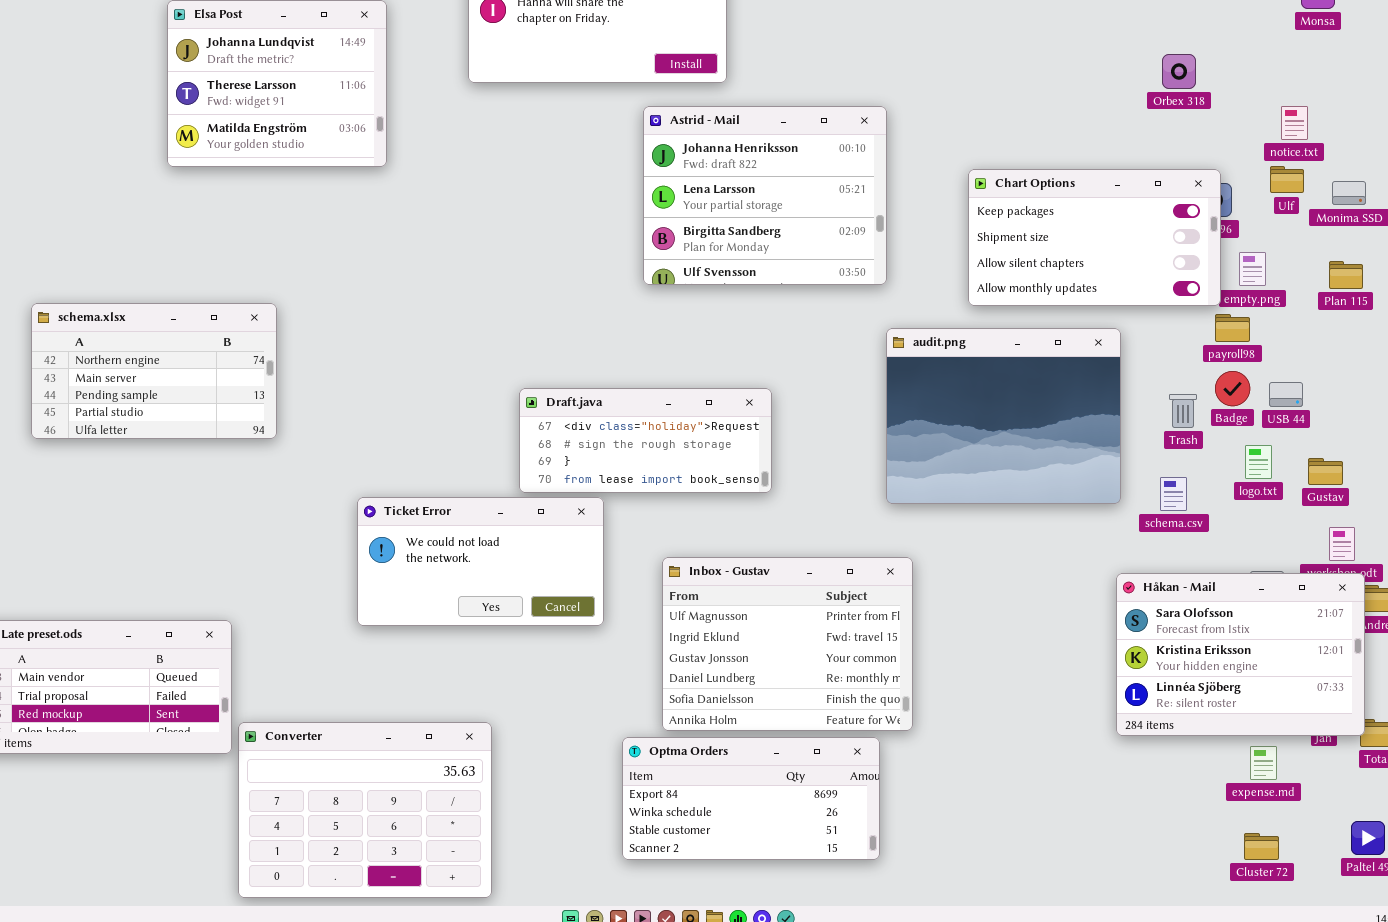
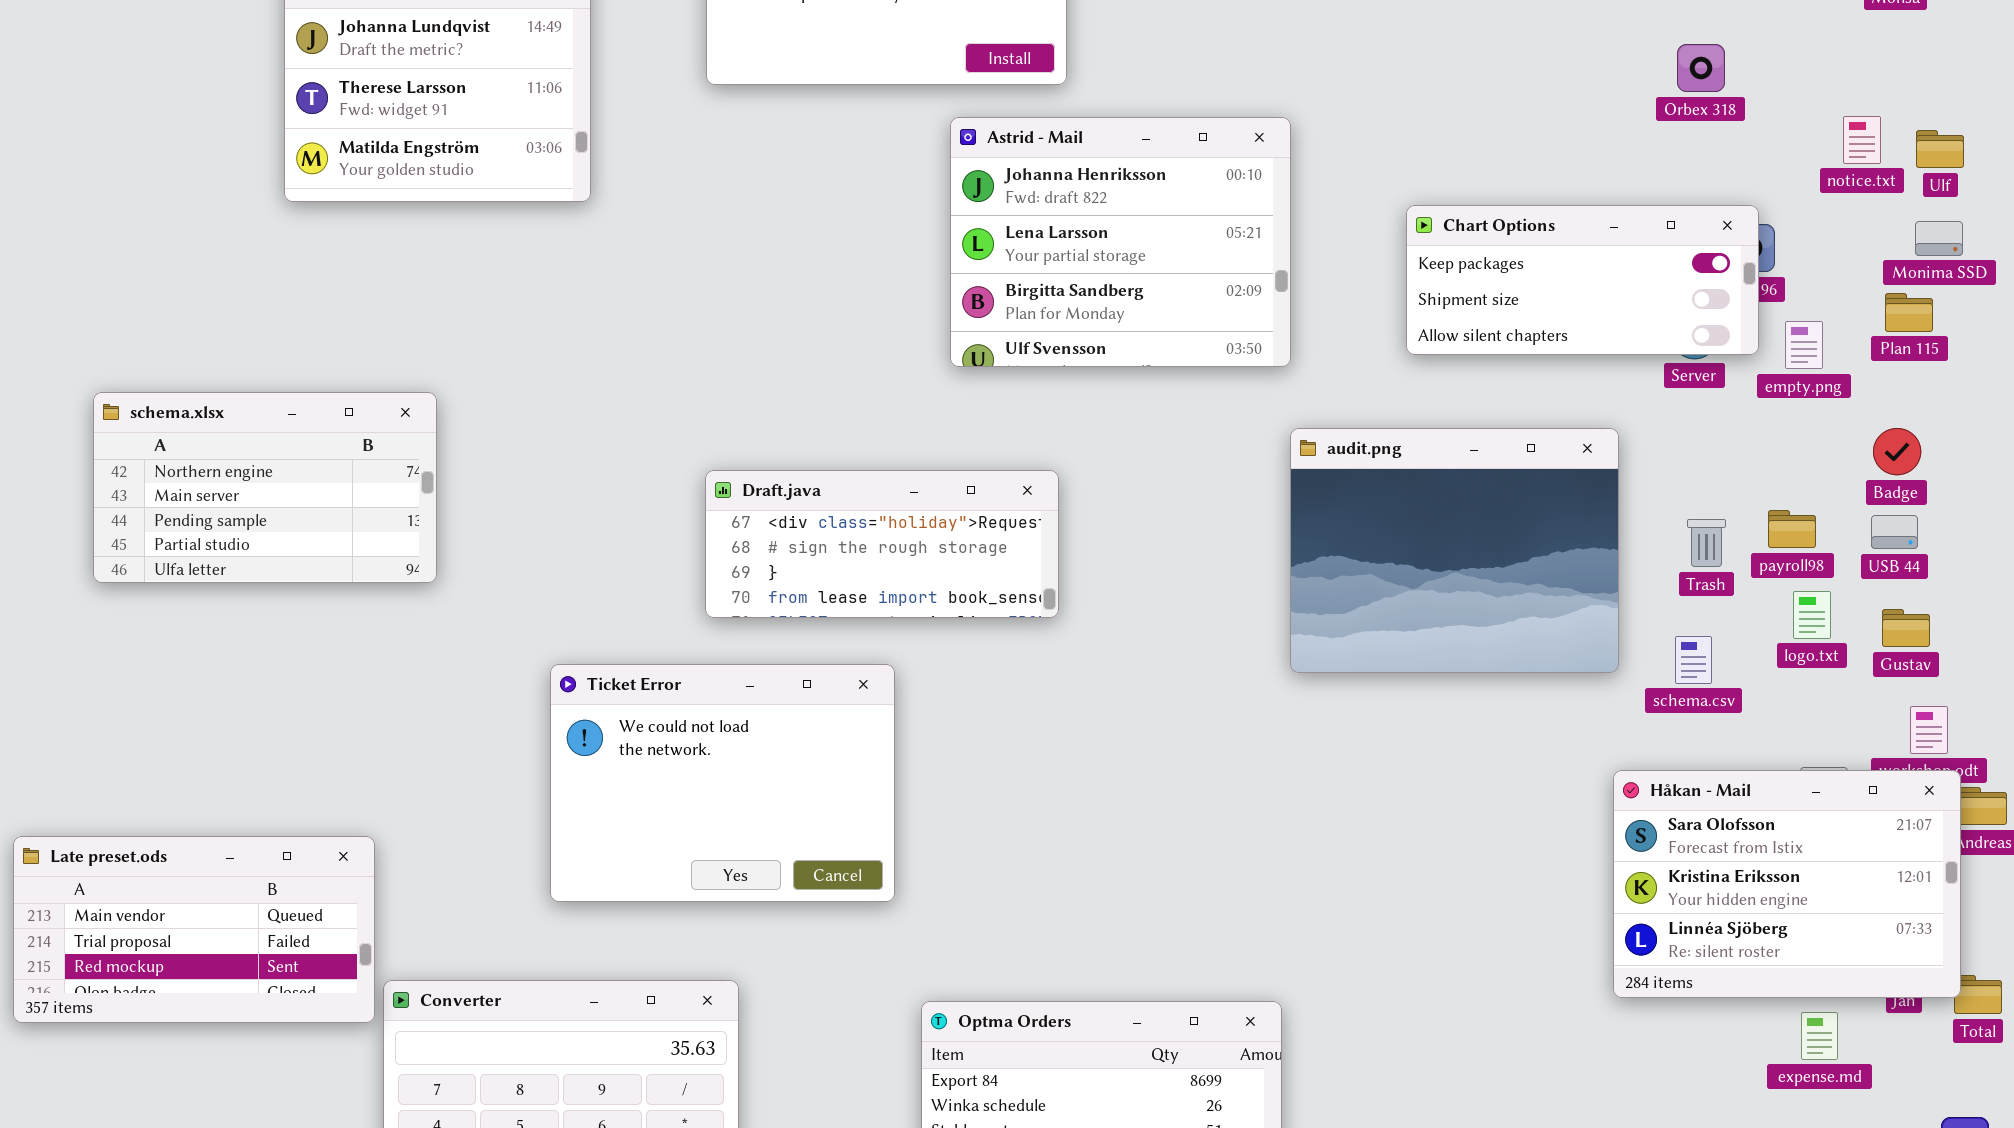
Ulf: [1270,166,1304,193] -> [1916,130,1964,168], moved
Chart Options: [968,169,1221,306] -> [1406,205,1759,355], resized
Plan 115: [1329,261,1363,289] -> [1885,293,1933,332], moved
payroll98: [1215,314,1250,342] -> [1768,510,1816,548], moved
Badge: [1215,371,1250,406] -> [1873,428,1921,475], moved
USB 44: [1269,382,1303,407] -> [1871,515,1918,549], moved
Draft.java: [519,388,772,493] -> [705,470,1059,618], moved
Ticket Error: [357,497,604,626] -> [550,664,895,902], resized
Inbox - Gustav: [662,557,913,731] -> none, closed

